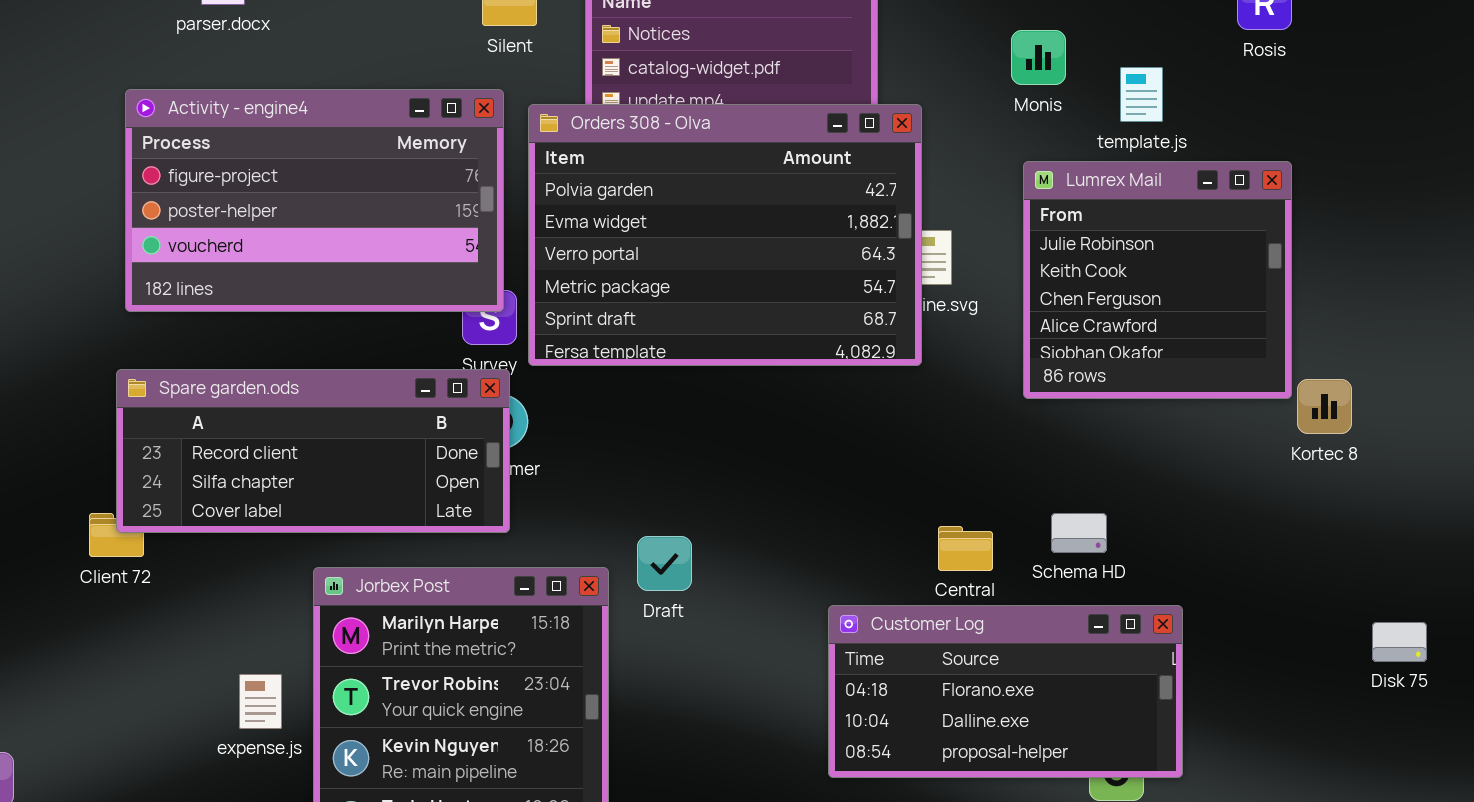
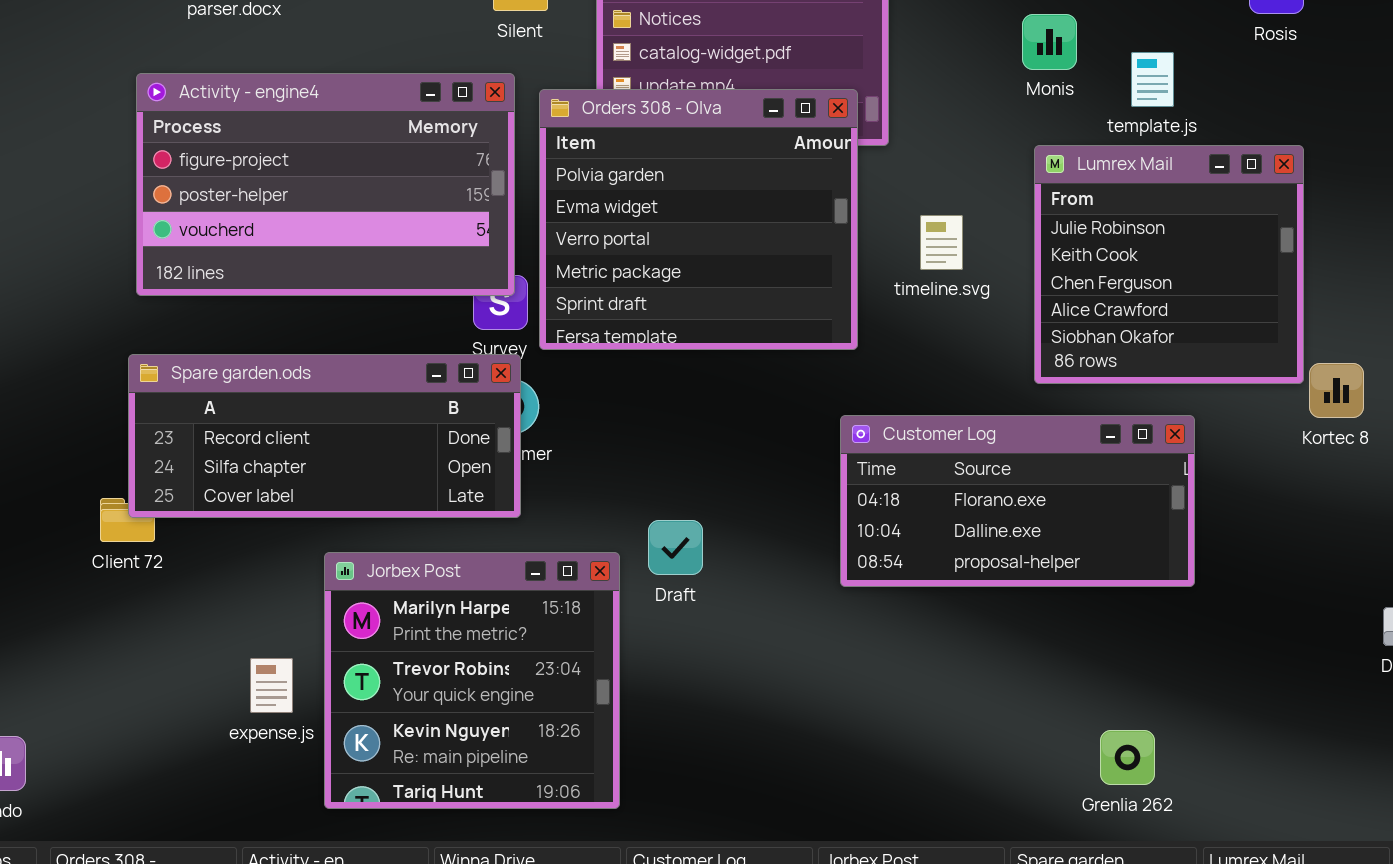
Orders 308 - Olva: [528,104,922,366] -> [539,89,858,350], resized
Customer Log: [828,605,1183,778] -> [840,415,1195,587], moved

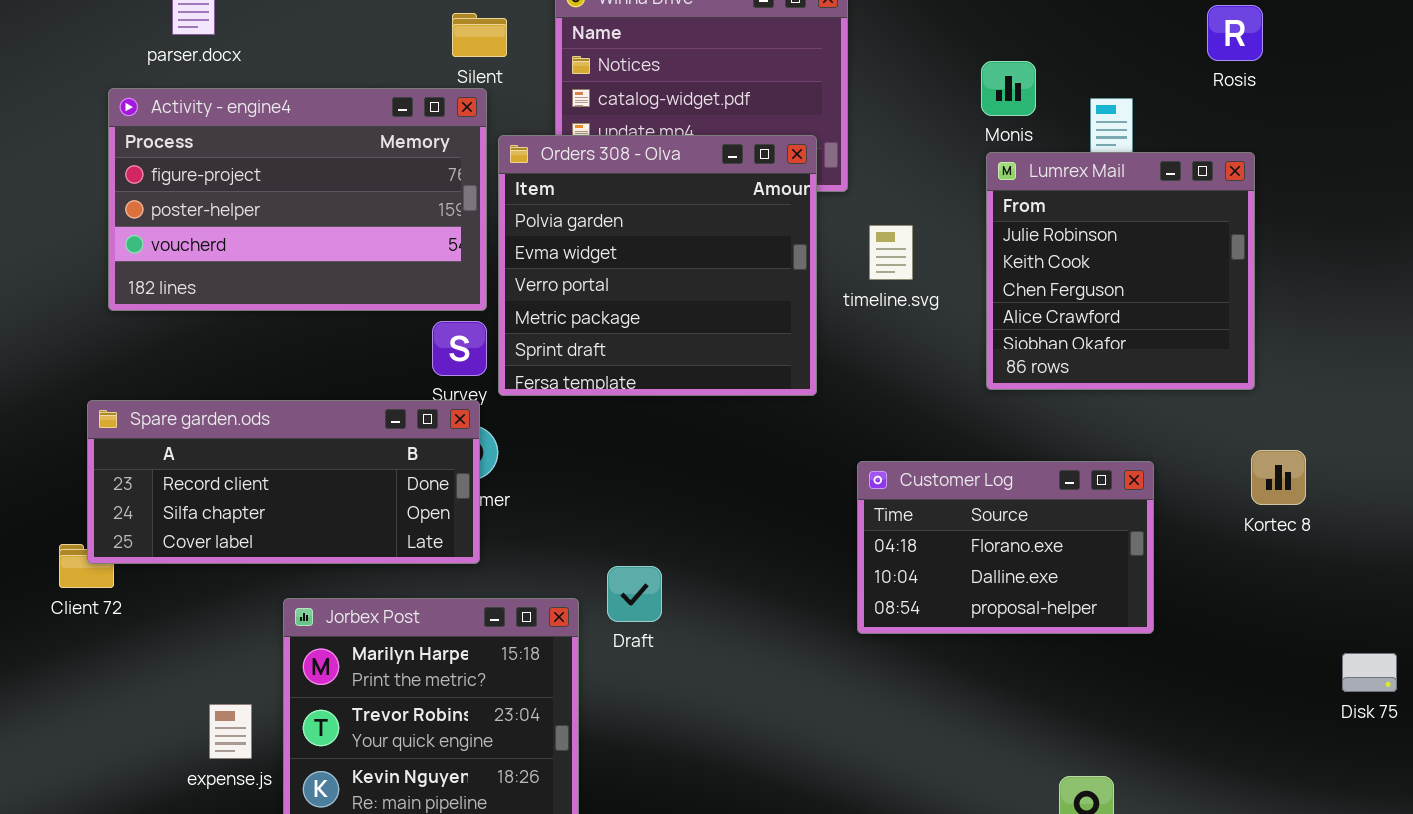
Activity - engine4: [136,73,515,296] -> [108,88,487,311], moved
Lumrex Mail: [1034,145,1304,384] -> [986,152,1255,390], moved
timeline.svg: [920,215,963,270] -> [869,225,913,280], moved
Kortec 8: [1309,363,1364,418] -> [1251,450,1306,505], moved
Customer Log: [840,415,1195,587] -> [857,461,1154,634], resized

